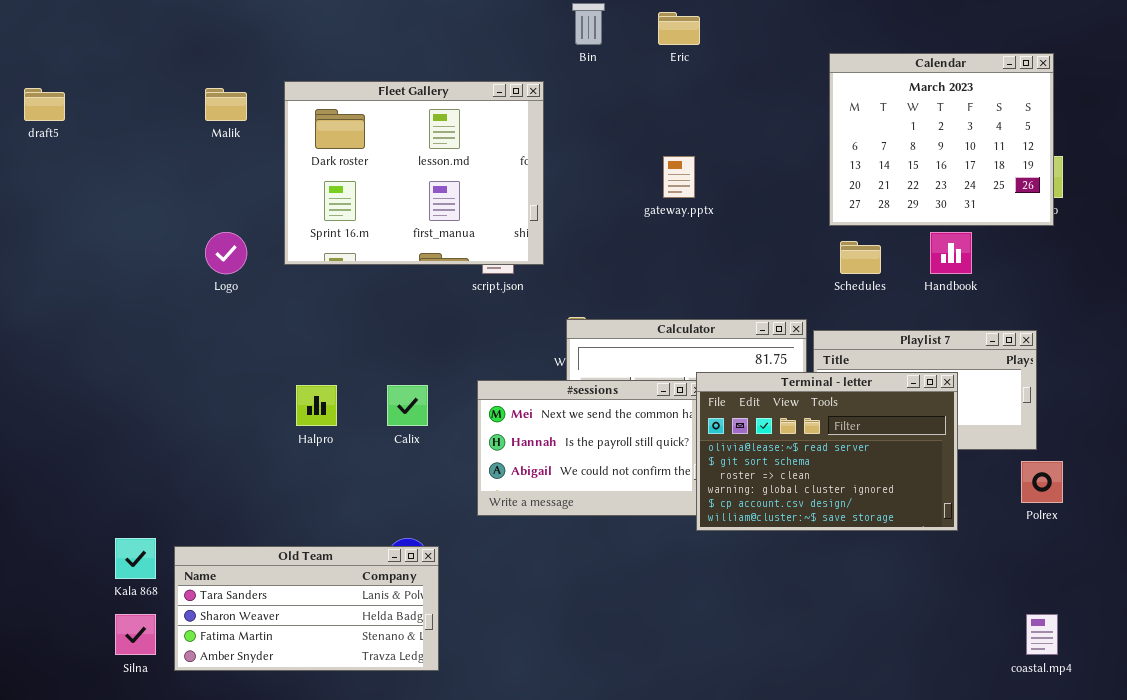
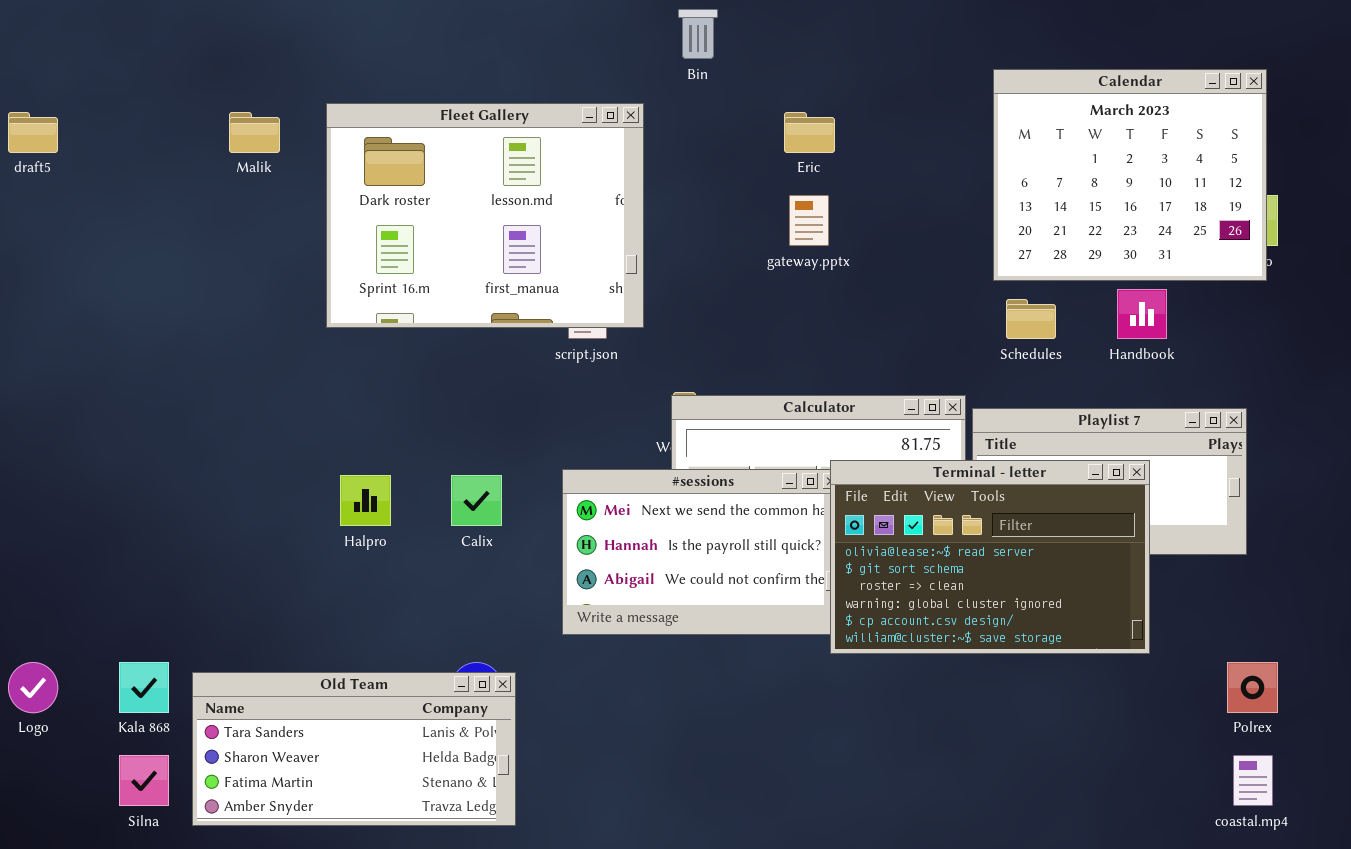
Eric: [658,12,700,45] -> [784,112,835,153], moved
Logo: [205,232,247,274] -> [8,662,58,713], moved
Polrex: [1021,461,1063,503] -> [1227,662,1278,713], moved

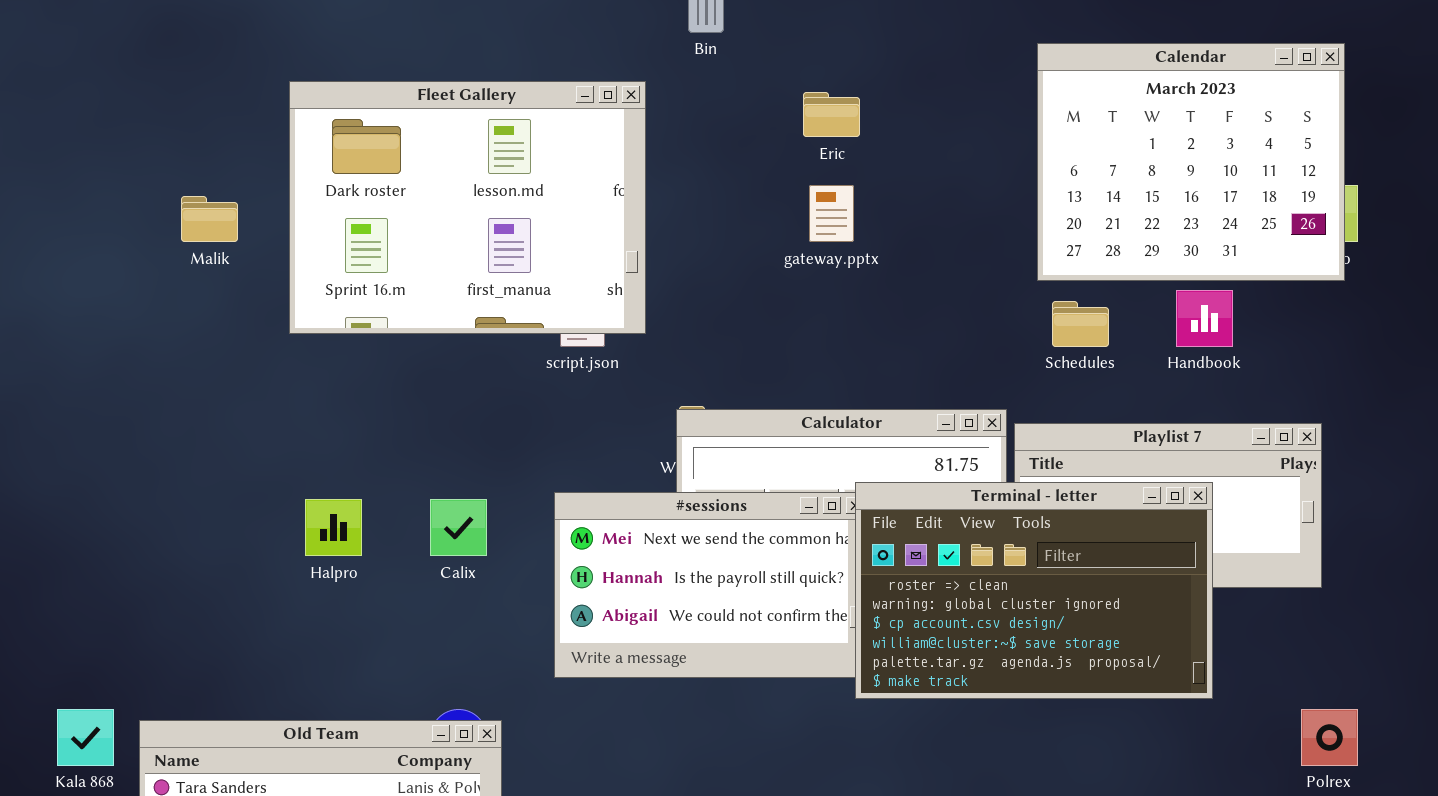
Malik: [229,112,280,153] -> [181,196,238,242], moved
Terminal - letter: [830,460,1150,654] -> [855,482,1213,699], scrolled down 2 rows

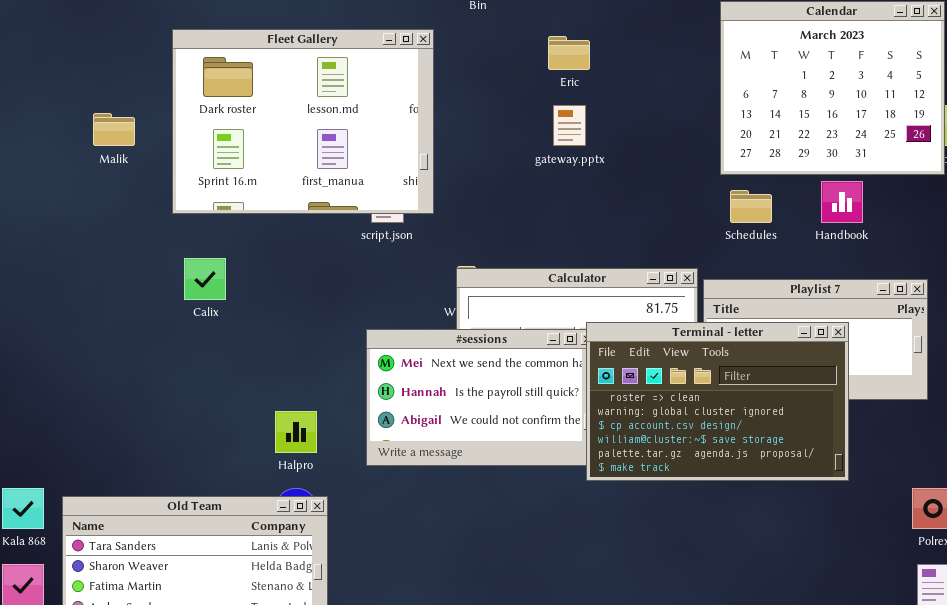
Halpro: [305,499,362,556] -> [275,411,317,453], moved
Calix: [430,499,487,556] -> [184,258,226,300], moved

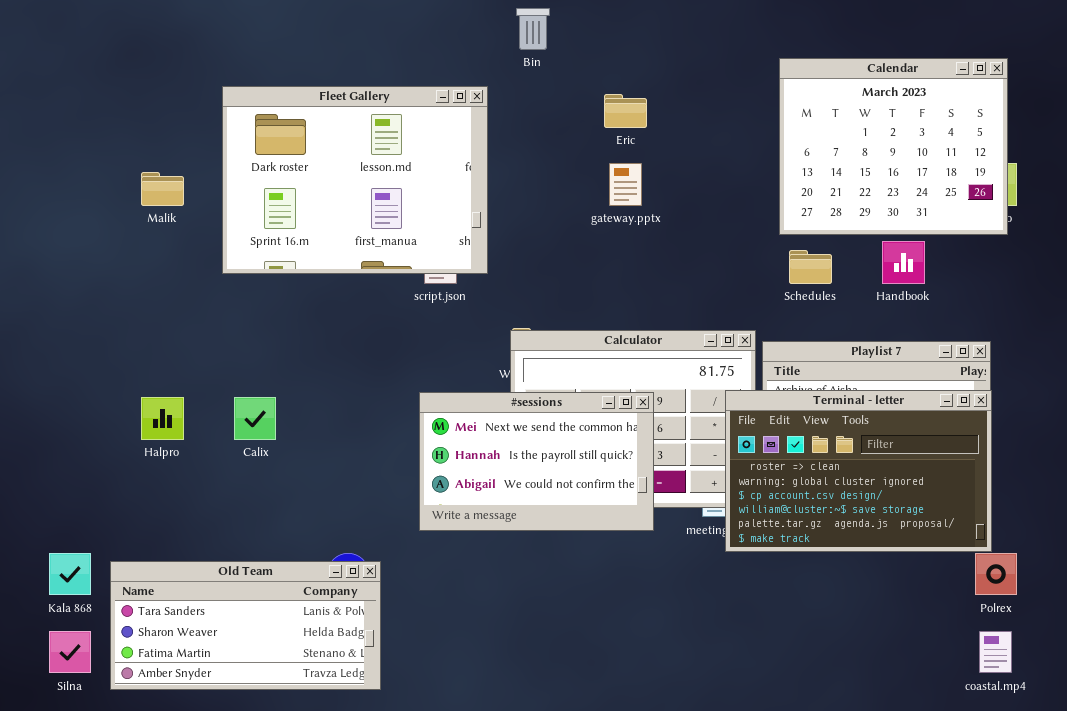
Calix: [184,258,226,300] -> [234,397,276,440], moved
Terminal - letter: [586,322,849,481] -> [725,390,992,552], moved
Halpro: [275,411,317,453] -> [141,397,184,440], moved

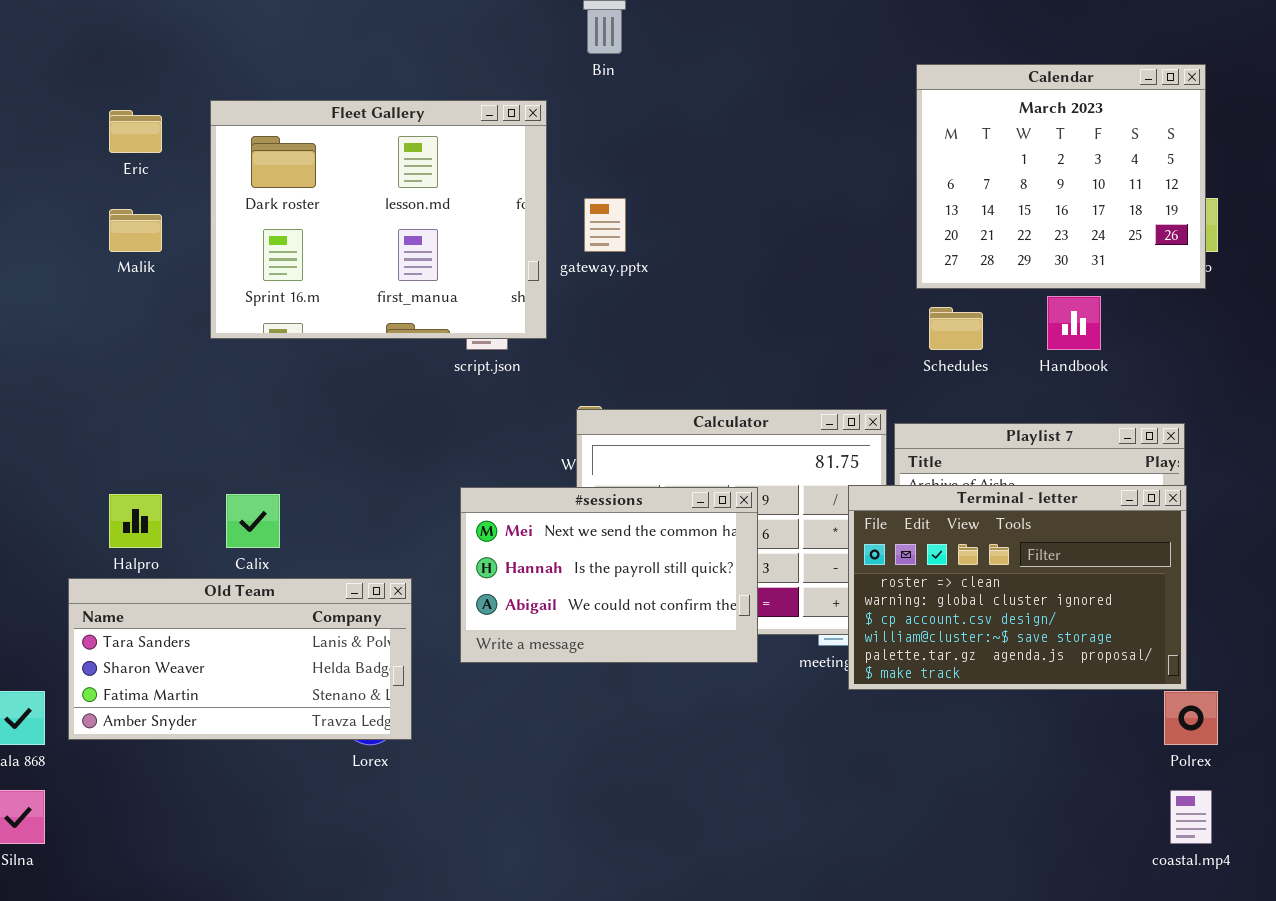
Eric: [604,94,647,128] -> [109,110,162,153], moved
gateway.pptx: [609,163,642,206] -> [584,198,626,252], moved
Old Team: [110,561,381,690] -> [68,578,412,740], moved

